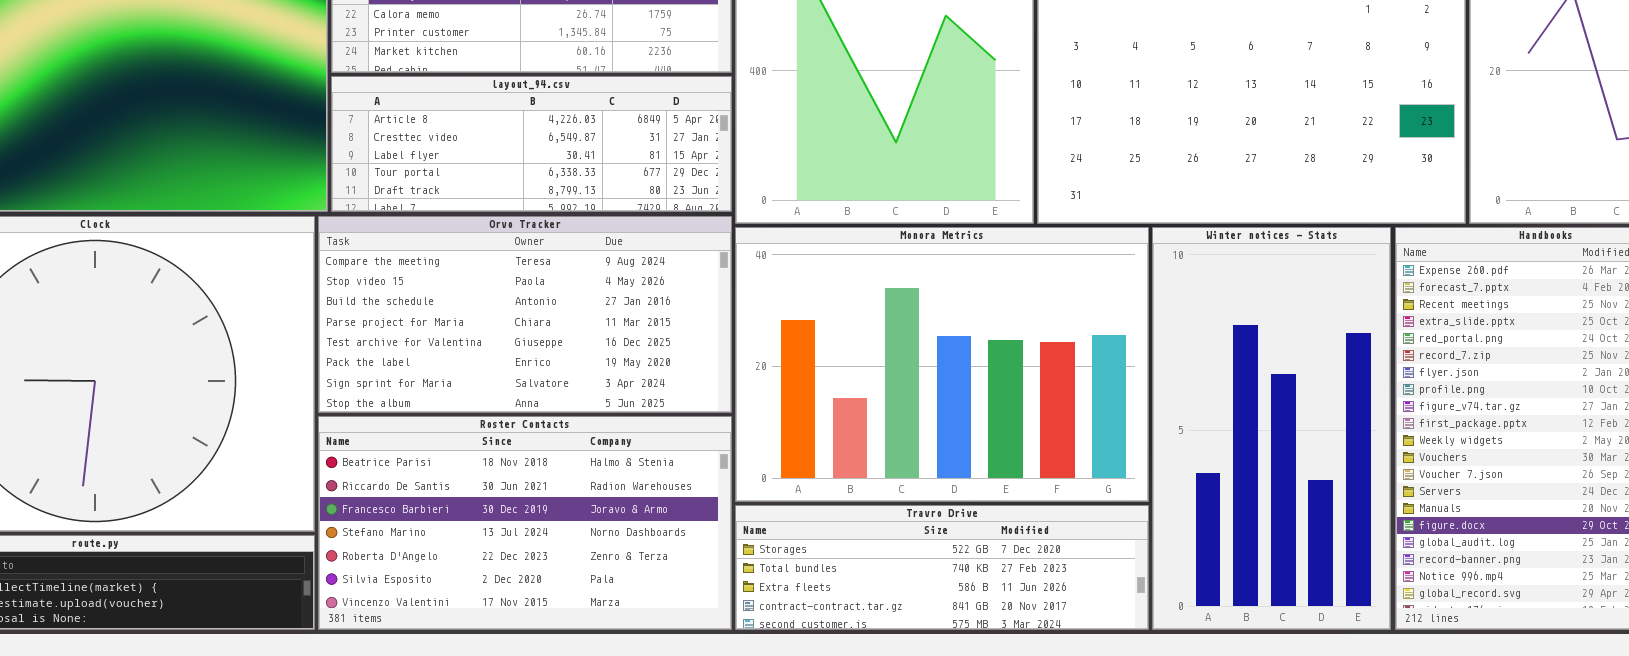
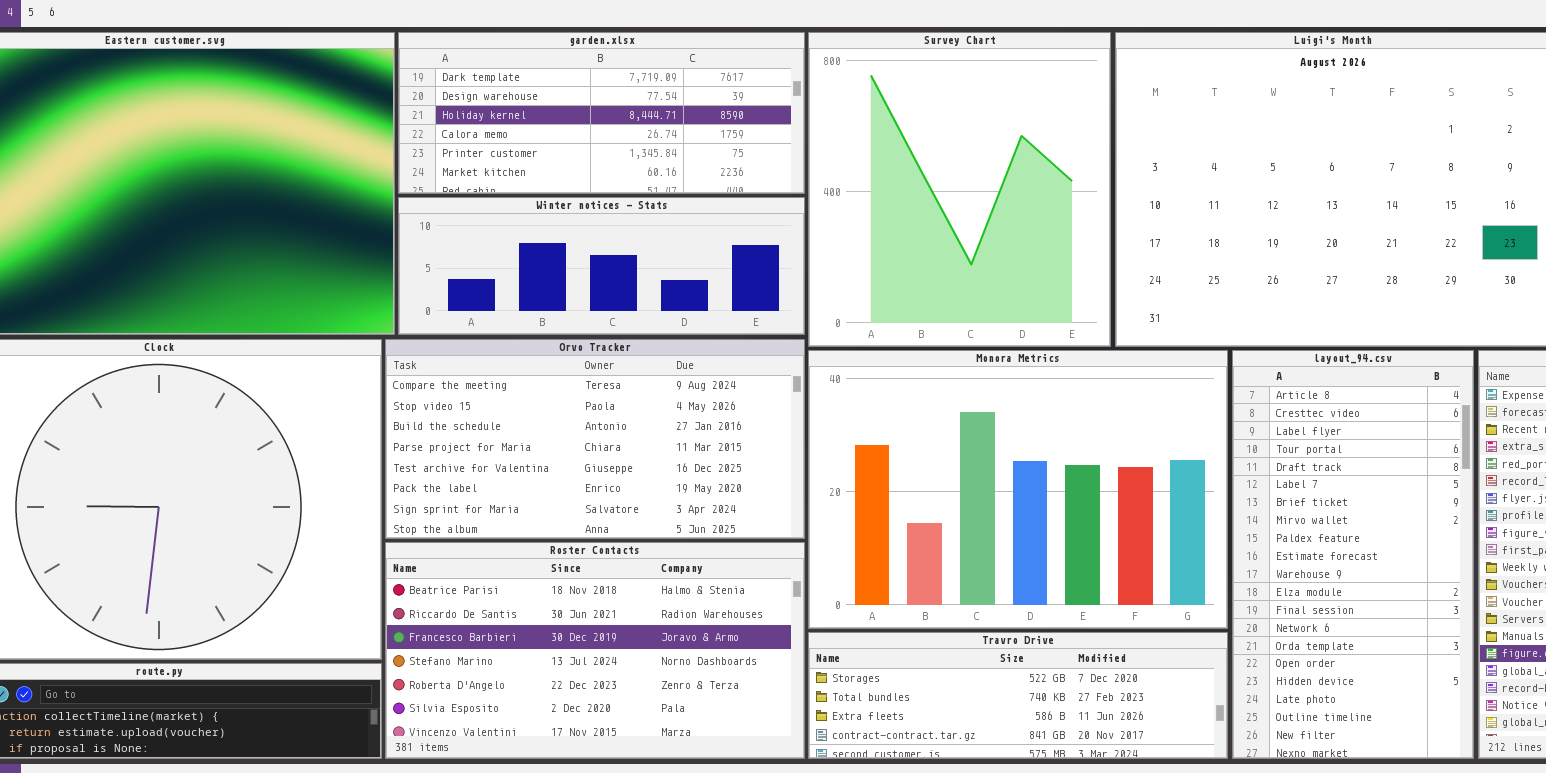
layout_94.csv: [331,76,732,212] -> [1232,350,1474,759], moved, resized
Winter notices - Stats: [1152,227,1391,630] -> [398,197,805,335], moved, resized

